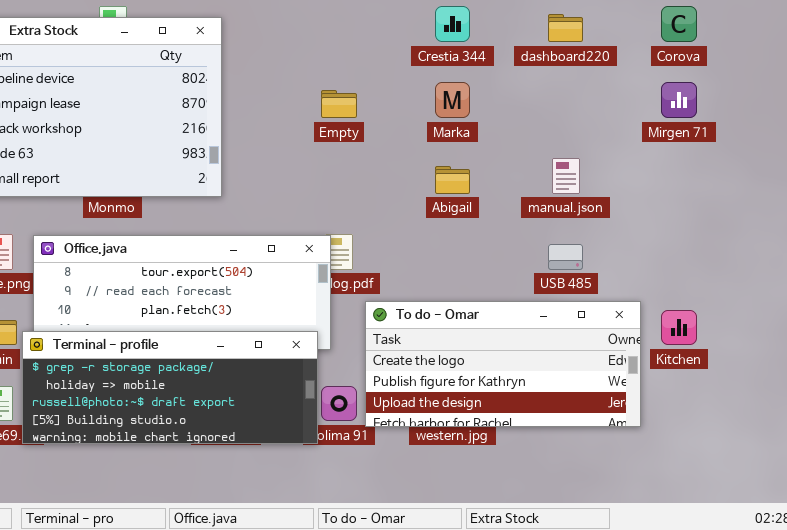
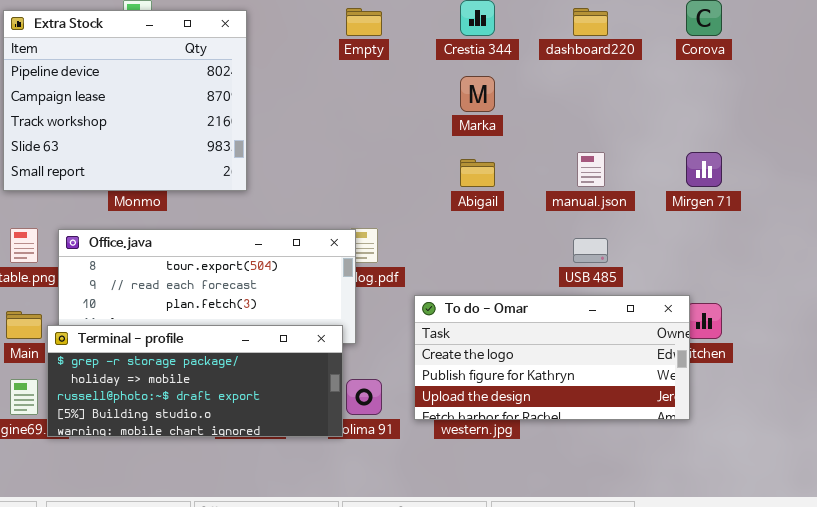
Mirgen 71: [661,82,697,118] -> [686,152,722,187], moved
Empty: [321,90,357,118] -> [346,8,382,36], moved
To do - Omar: [365,301,641,427] -> [414,295,690,420], moved

